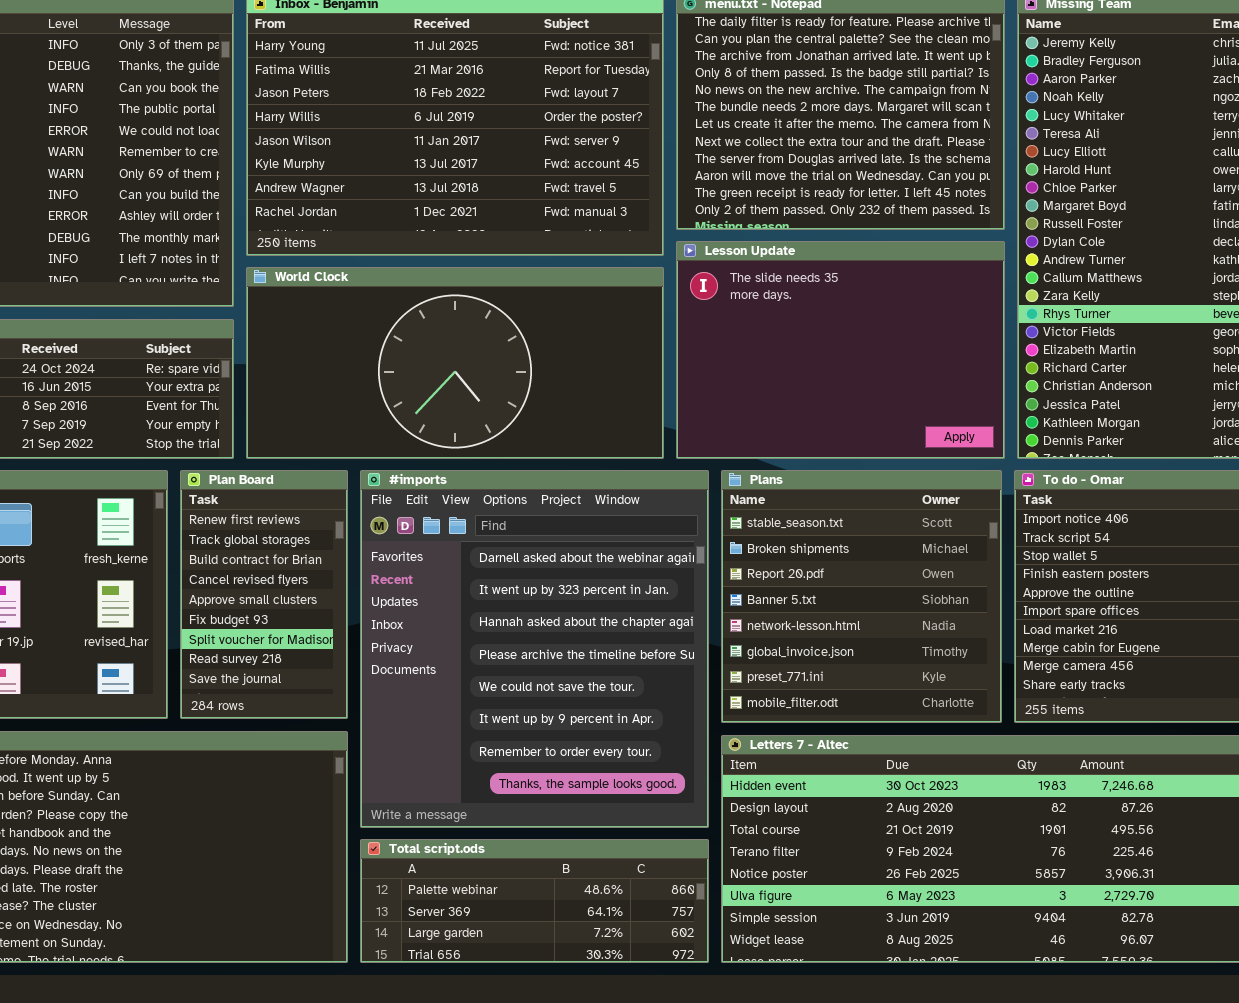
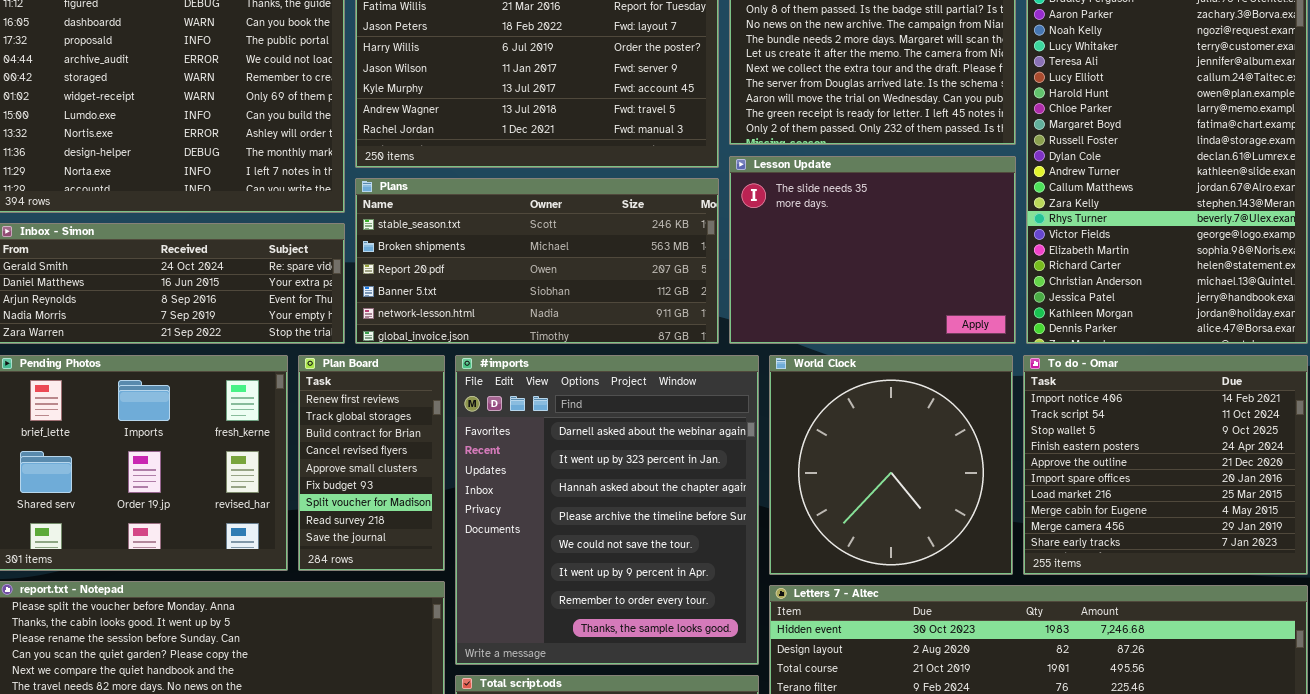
World Clock: [246,267,664,459] -> [769,355,1013,575], moved, resized
Plans: [721,470,1002,723] -> [355,178,719,344], moved, resized

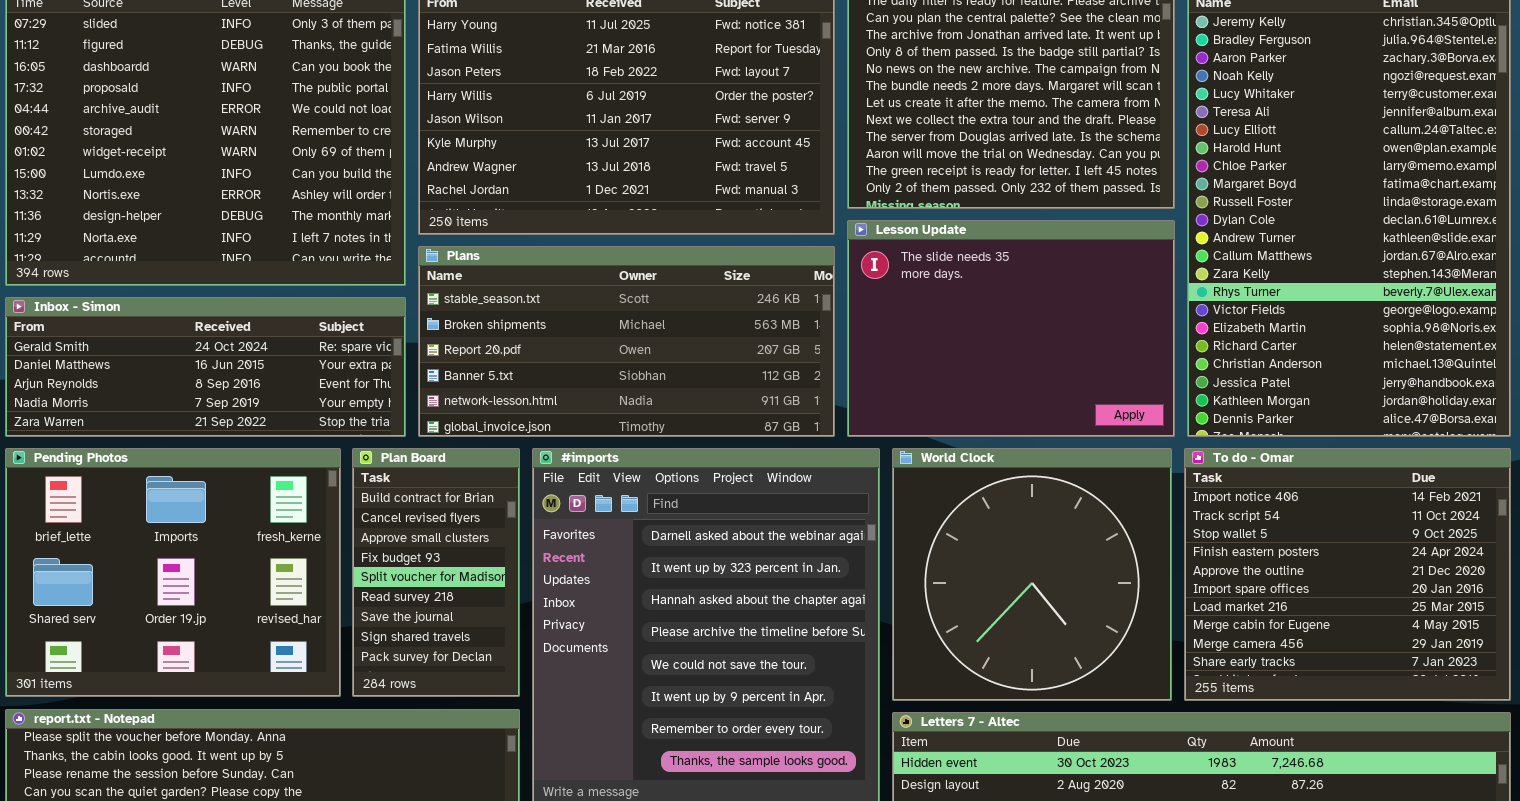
Plan Board: [298,355,445,571] -> [352,448,520,697], scrolled down 2 rows

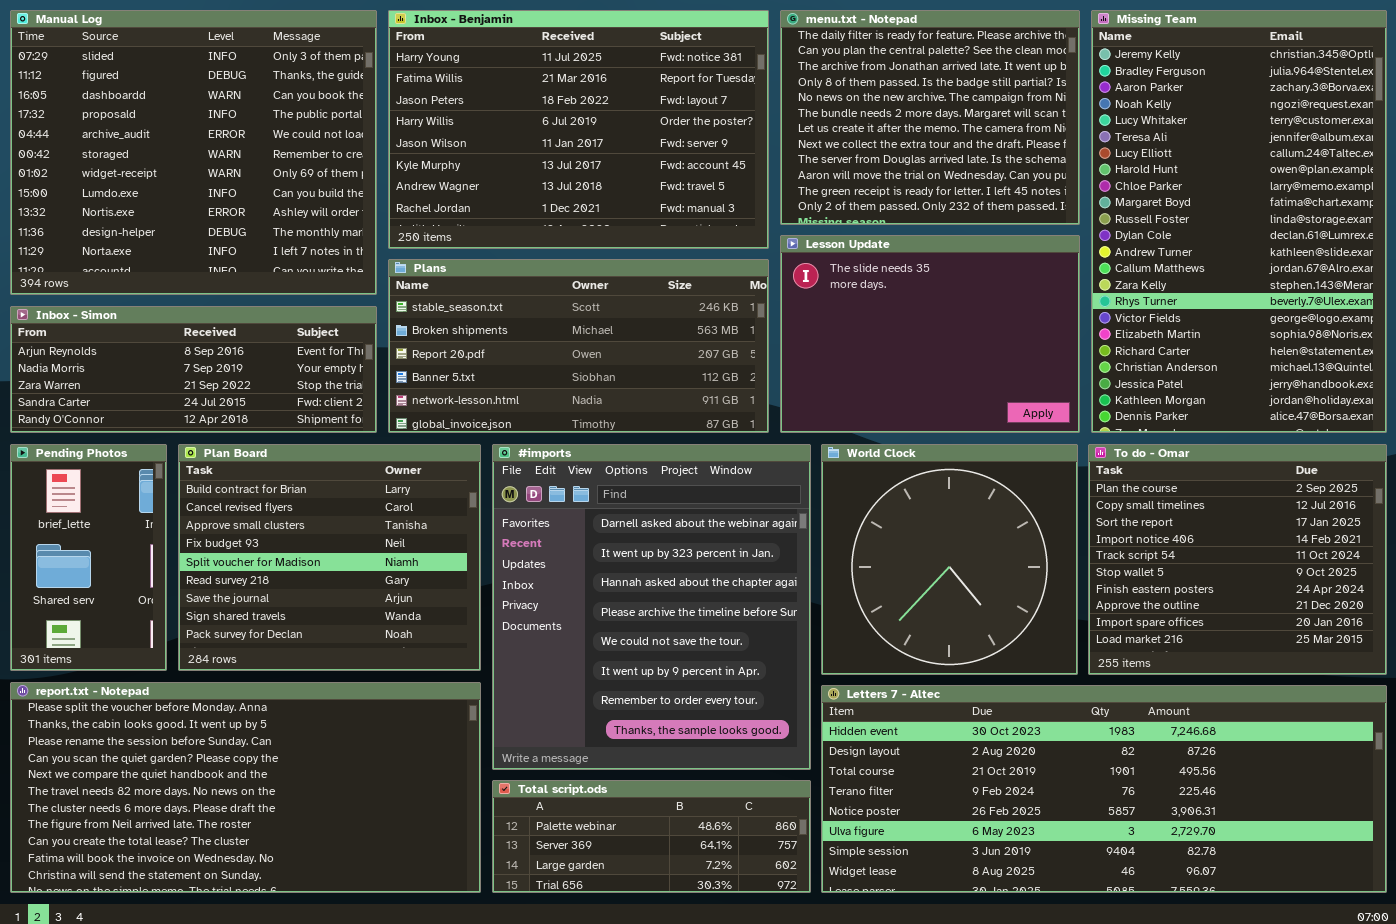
Inbox - Simon: [5,297,406,437] -> [10,306,377,433], scrolled down 2 rows
Pending Photos: [5,448,341,697] -> [10,444,167,671], resized
Plan Board: [352,448,520,697] -> [178,444,481,671], resized
To do - Omar: [1184,448,1511,701] -> [1088,444,1387,675], scrolled up 3 rows

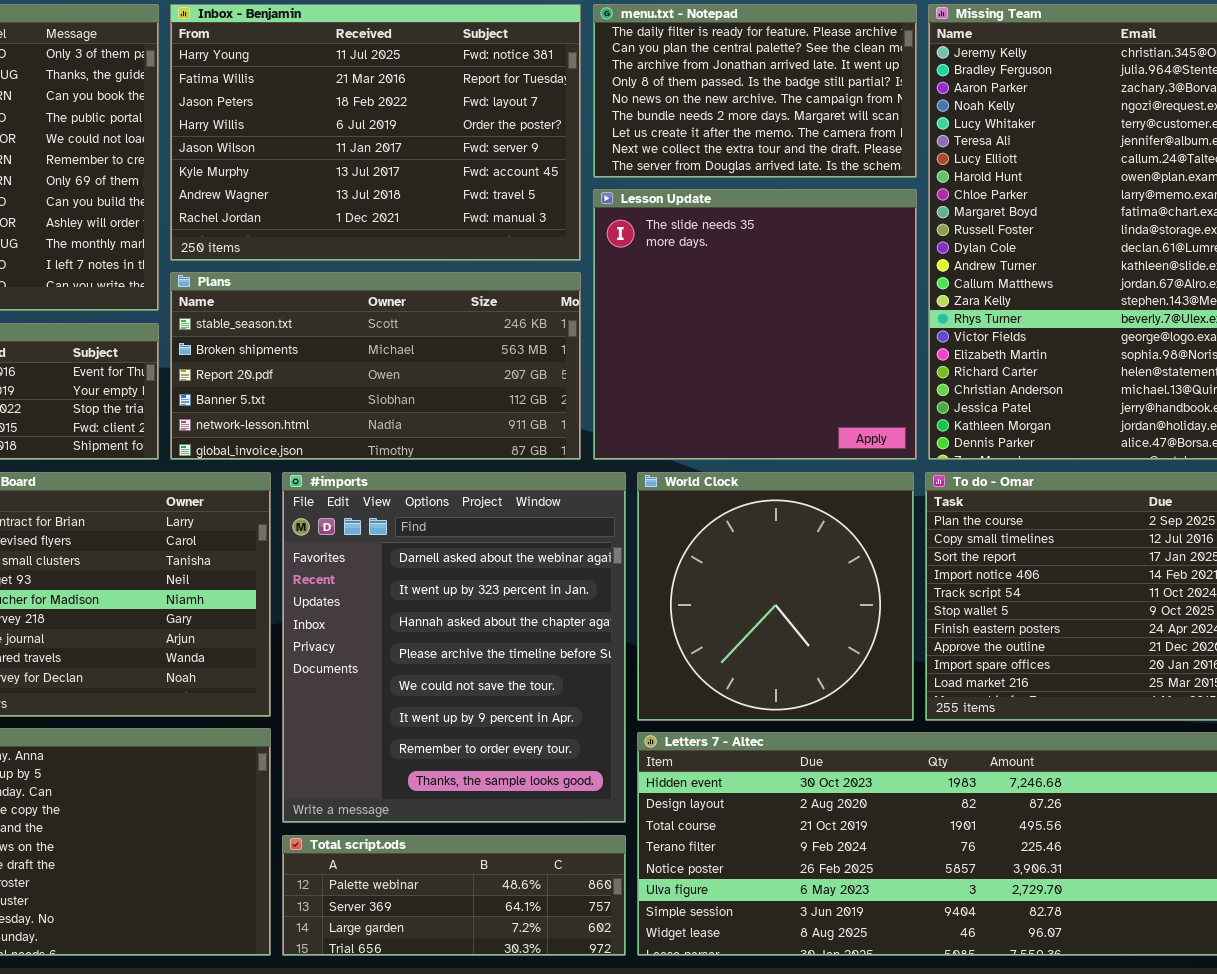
menu.txt - Notepad: [780,10,1080,225] -> [593,4,917,178], resized
Lesson Update: [780,235,1080,433] -> [593,189,917,460], resized

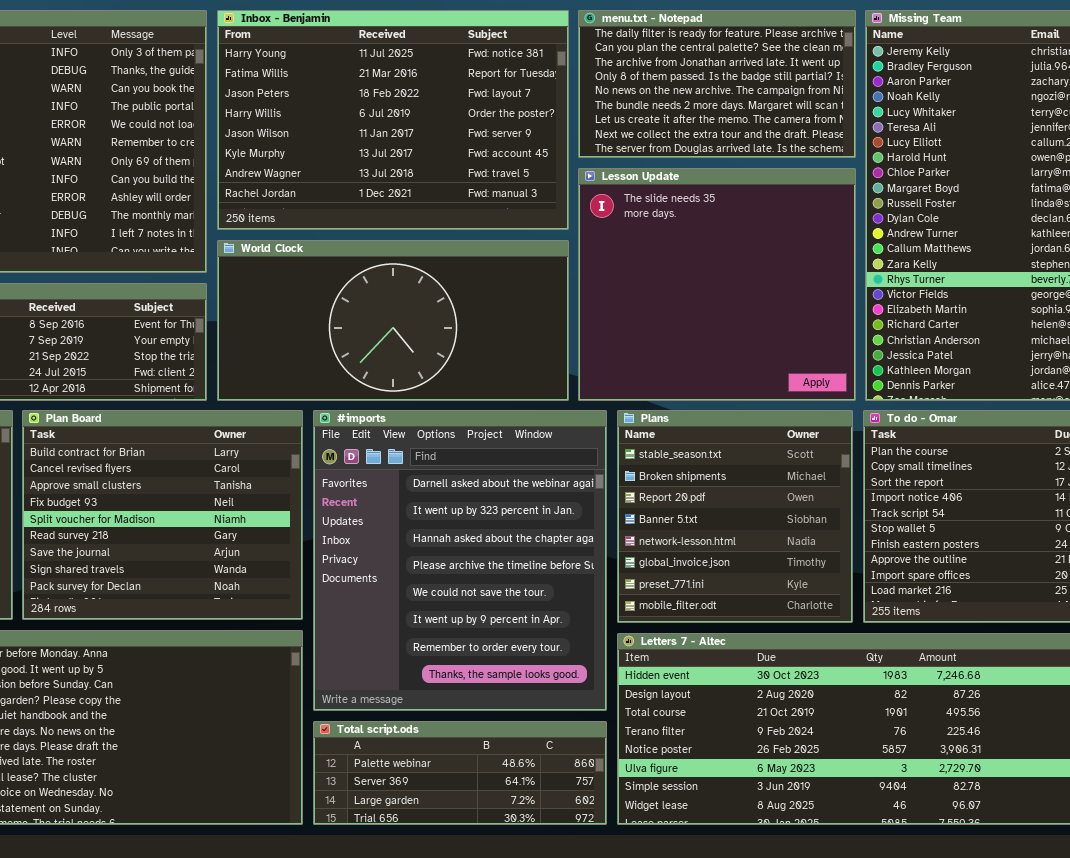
Plans: [170,272,581,460] -> [617,410,853,623], moved, resized
World Clock: [637,472,914,721] -> [217,240,569,401], moved, resized

